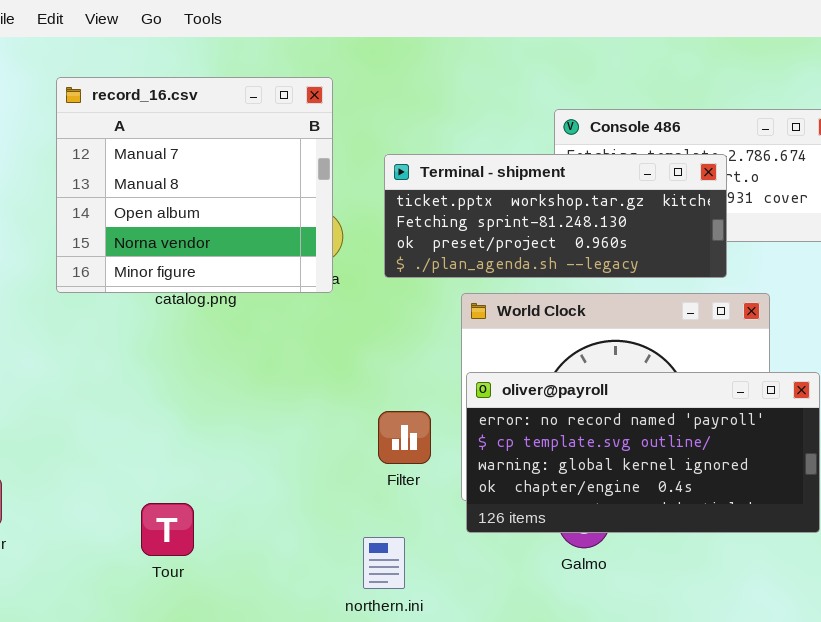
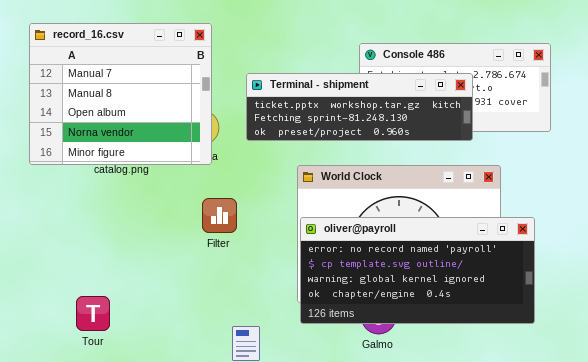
Terminal - shipment: [384,154,727,278] -> [246,73,473,141], resized
Filter: [378,411,431,464] -> [202,198,237,233], moved
Tour: [141,503,194,556] -> [76,296,110,331], moved

